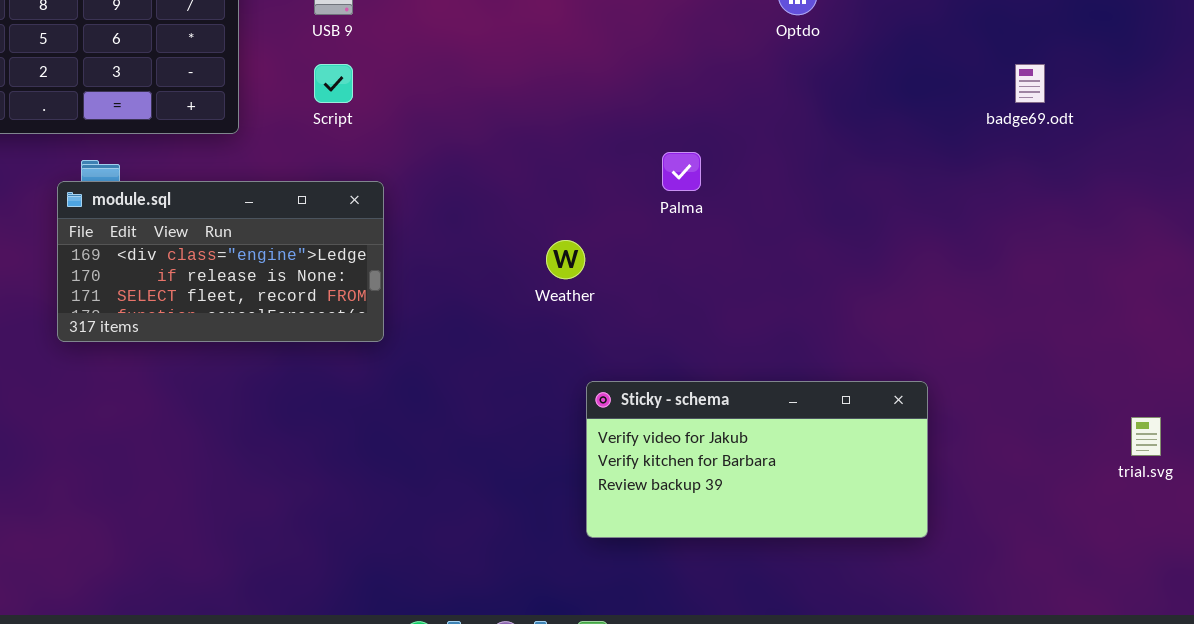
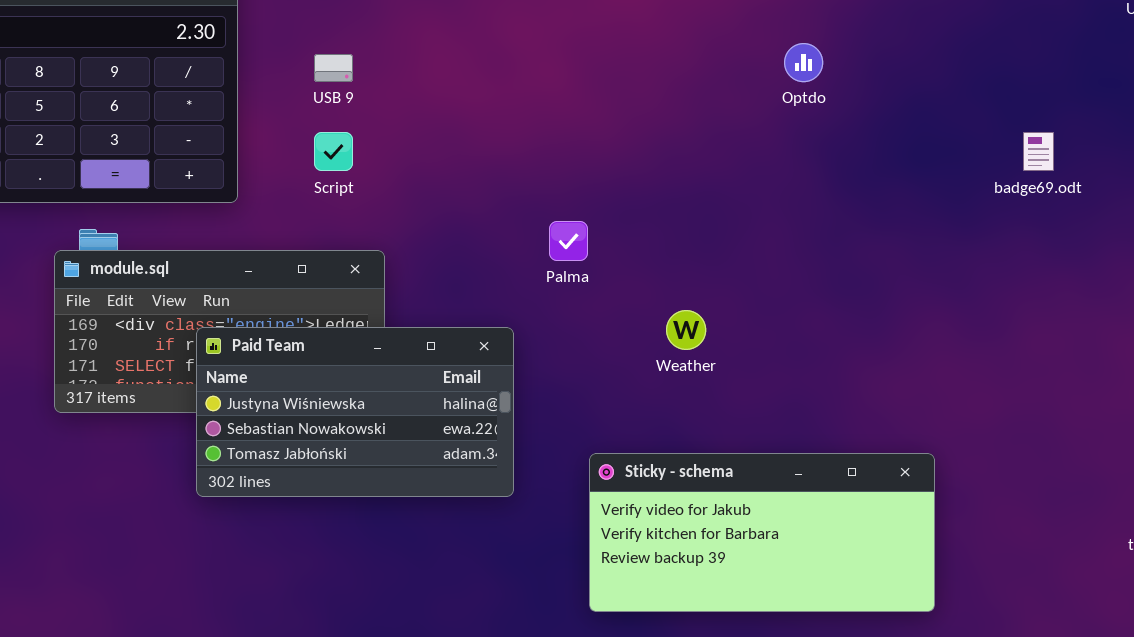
Palma: [662,152,701,191] -> [549,221,588,261], moved
Weather: [546,240,585,279] -> [666,310,706,350], moved
Paid Team: none -> [196,327,514,497], opened

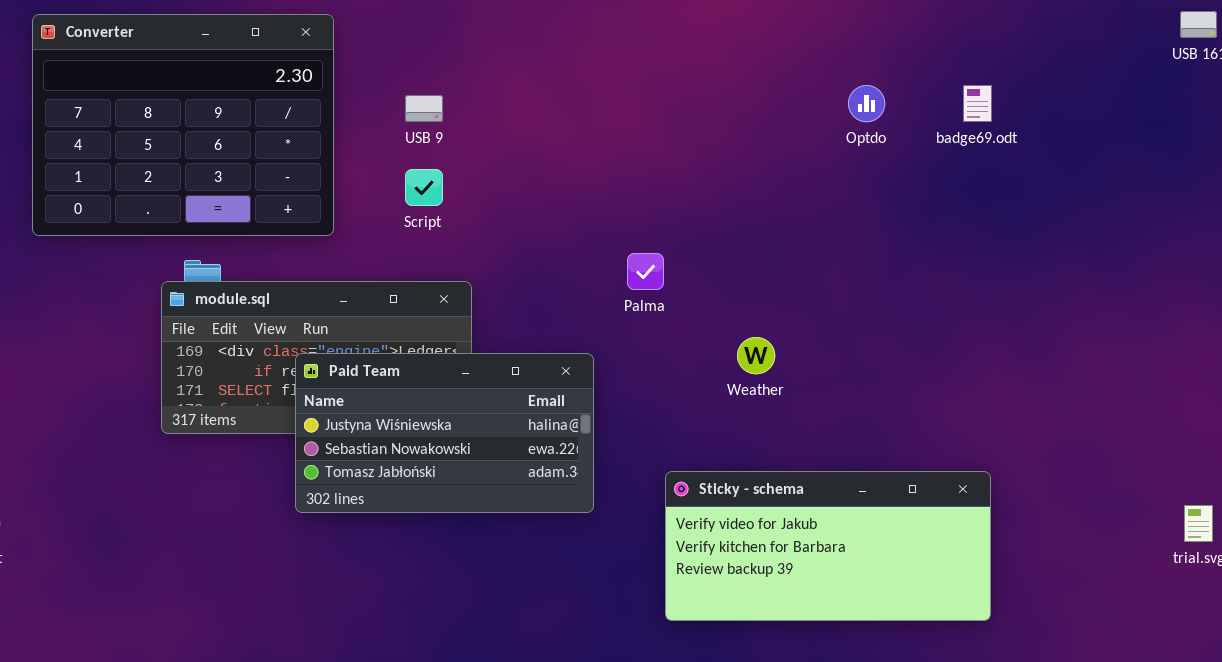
badge69.odt: [1023,132,1054,171] -> [963,85,992,122], moved

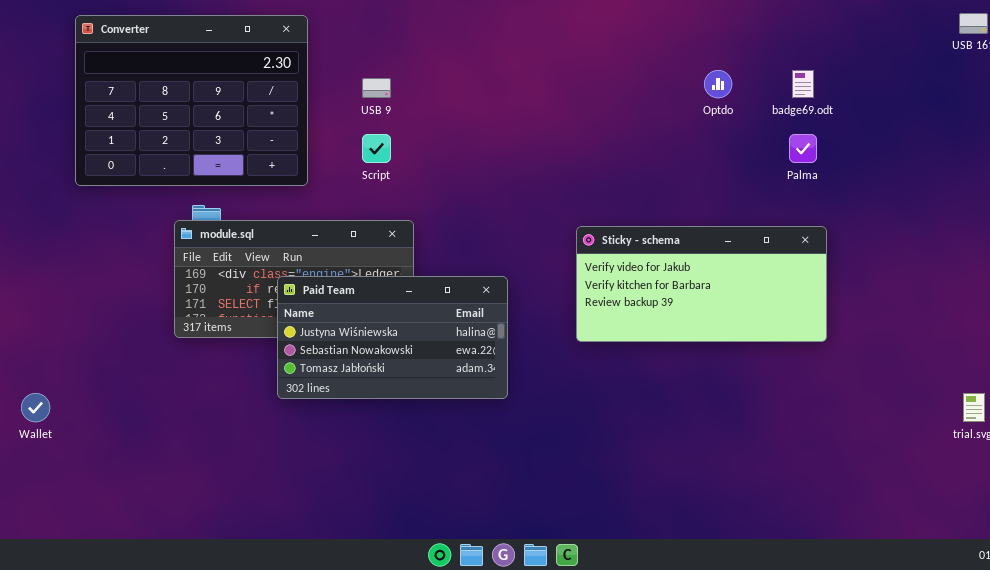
Palma: [627,253,664,290] -> [789,134,817,163], moved
Sticky - schema: [665,471,991,621] -> [576,226,827,342], moved

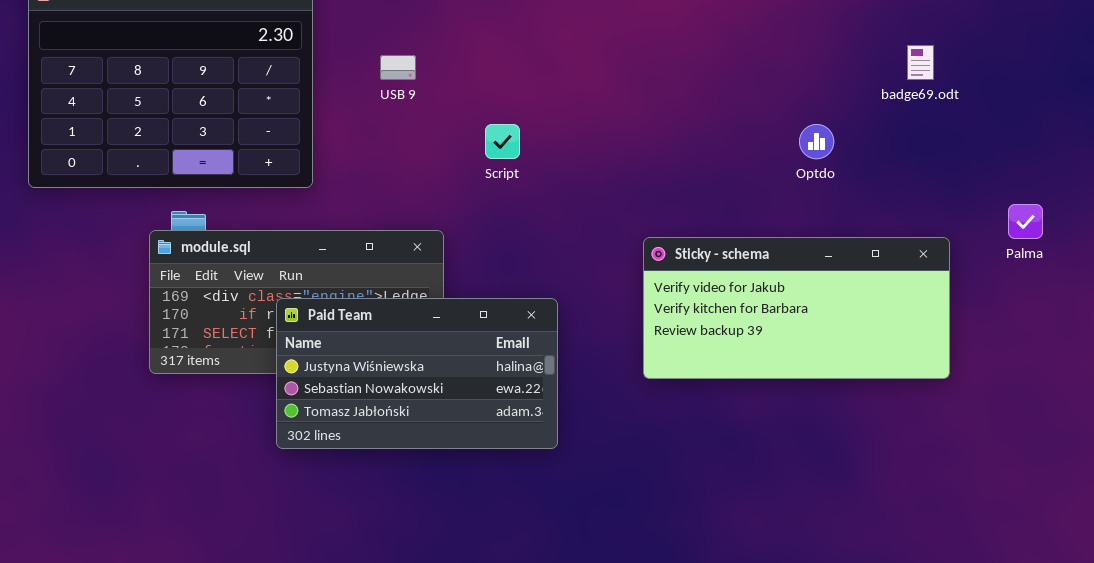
Optdo: [704,70,732,98] -> [799,124,834,159], moved
Script: [362,134,391,163] -> [485,124,520,159], moved
Palma: [789,134,817,163] -> [1008,204,1043,239], moved

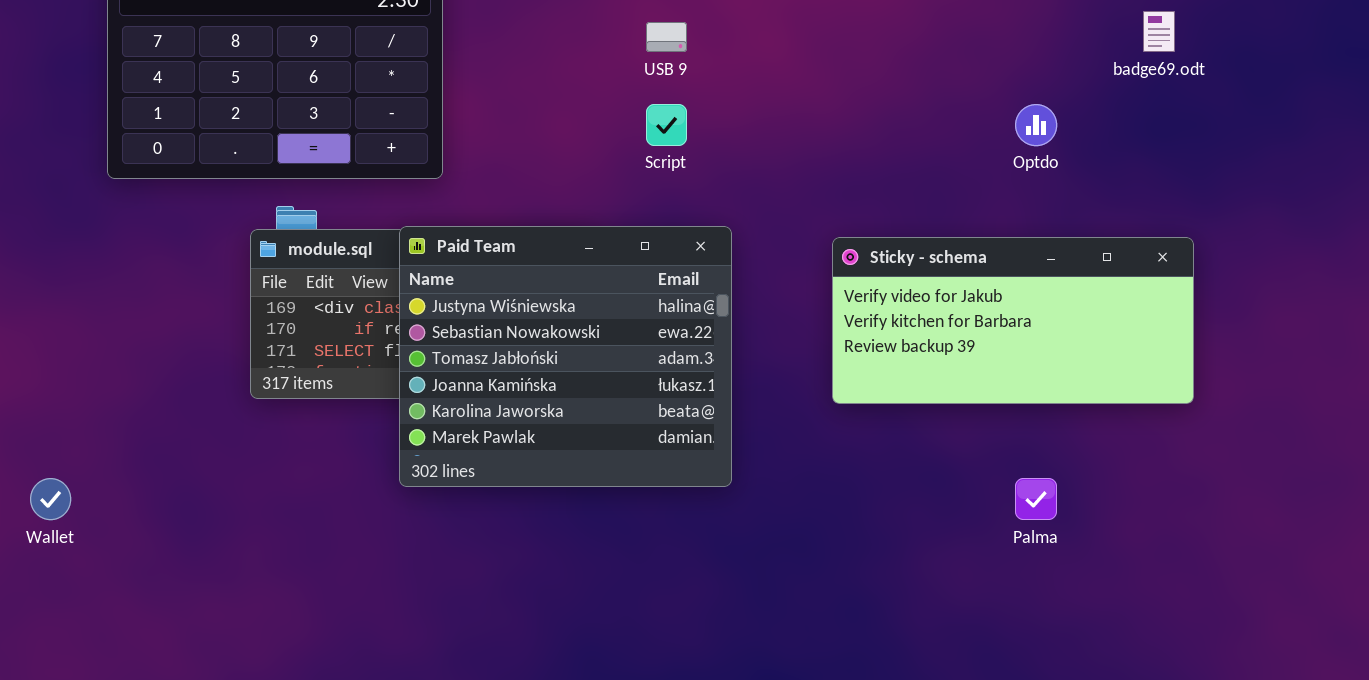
USB 9: [380,55,416,80] -> [646,22,687,52], moved
Palma: [1008,204,1043,239] -> [1015,478,1057,520], moved
Paid Team: [276,298,558,449] -> [399,226,732,487], resized

